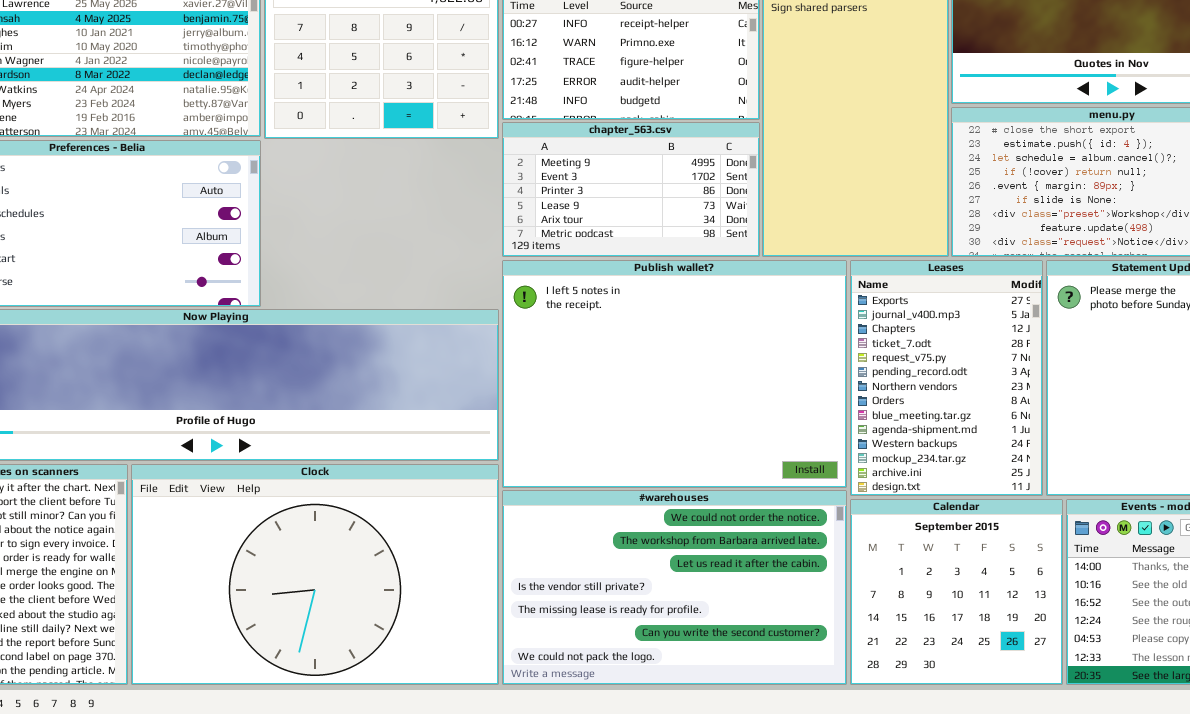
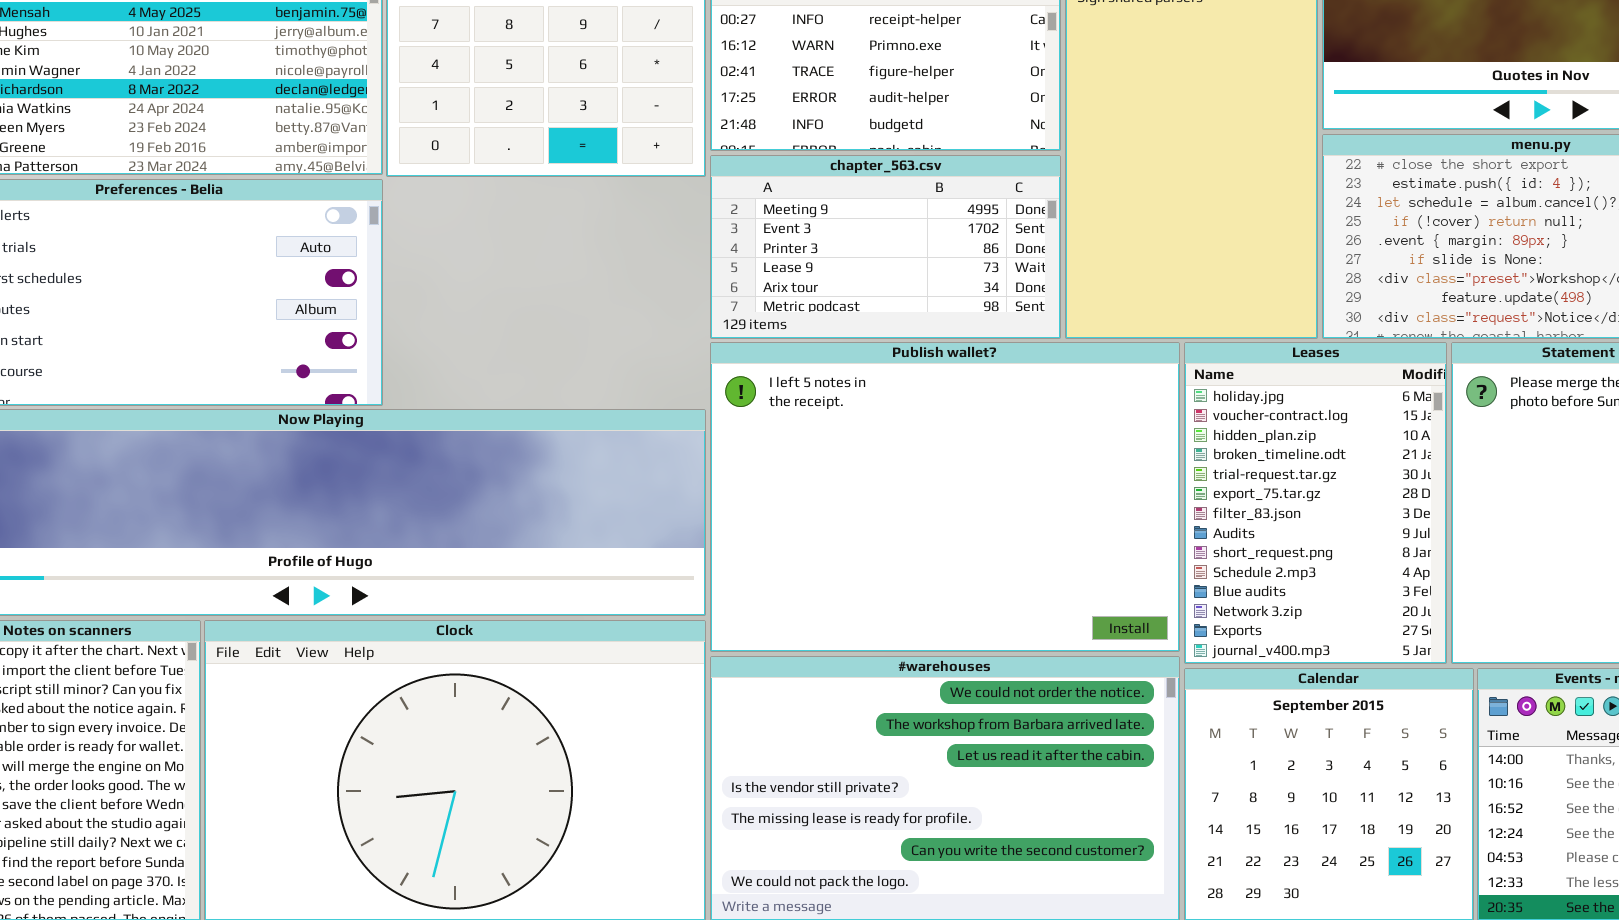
Leases: [850,260,1043,496] -> [1184,342,1447,664], scrolled up 12 rows

